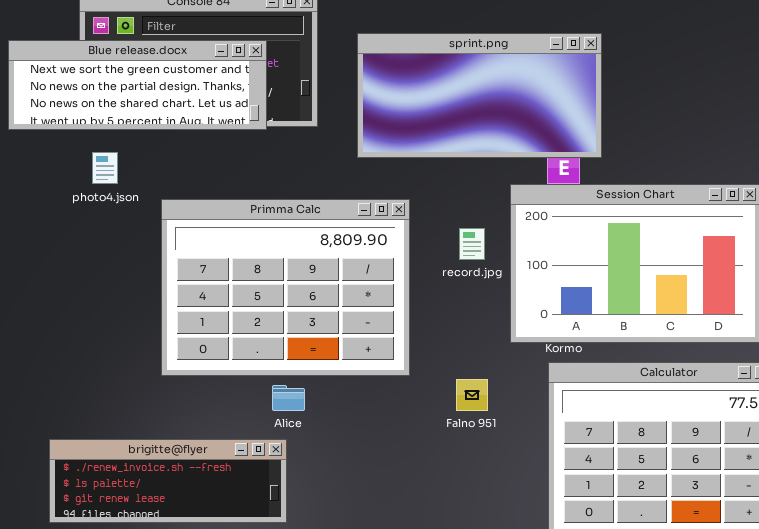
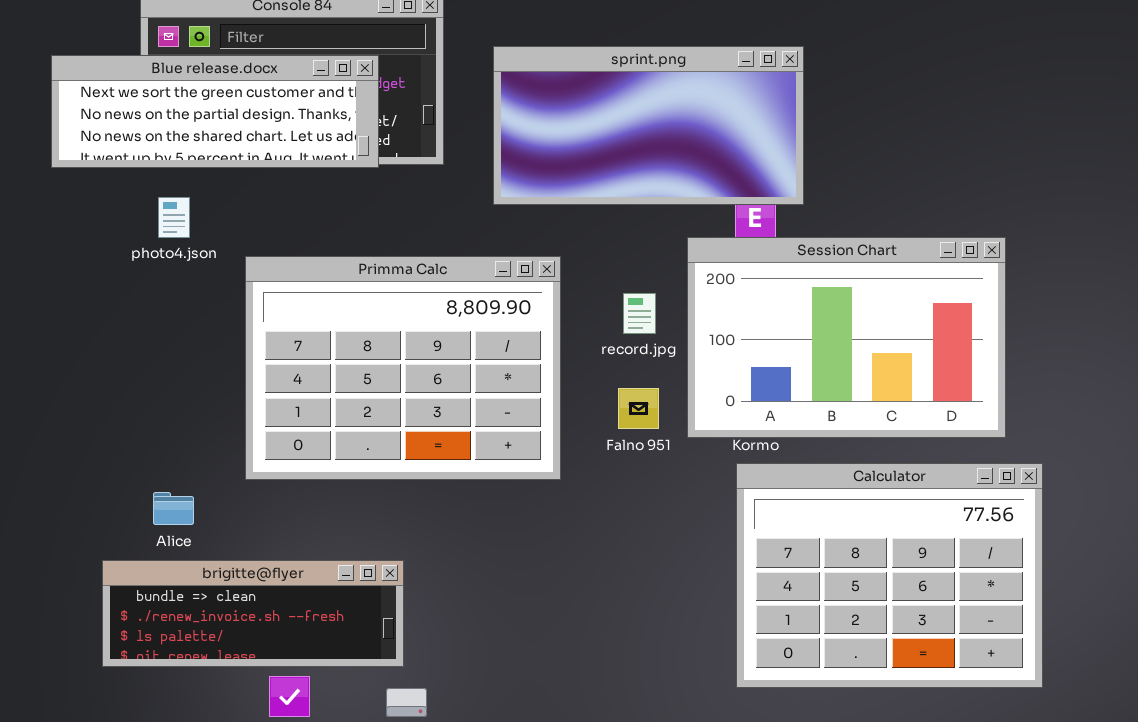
Falno 951: [456,379,488,411] -> [618,388,659,429], moved
Alice: [272,385,305,411] -> [153,492,194,525], moved
brigitte@flyer: [49,439,287,523] -> [102,560,404,667], scrolled up 1 row

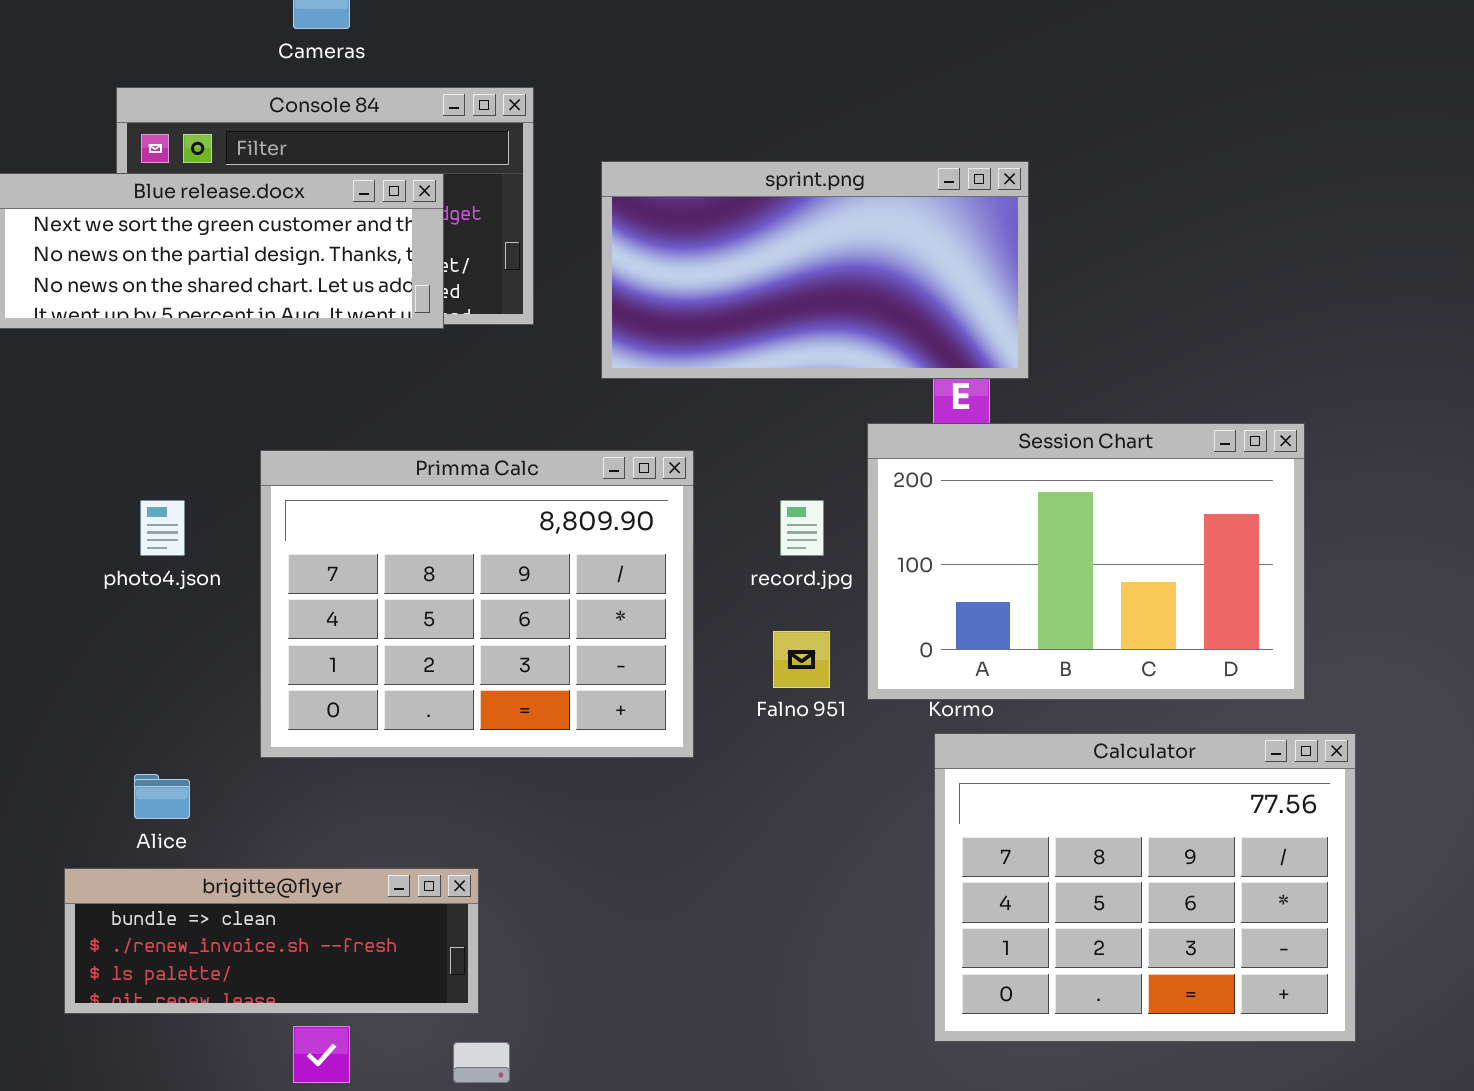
photo4.json: [158,197,190,238] -> [140,500,185,556], moved

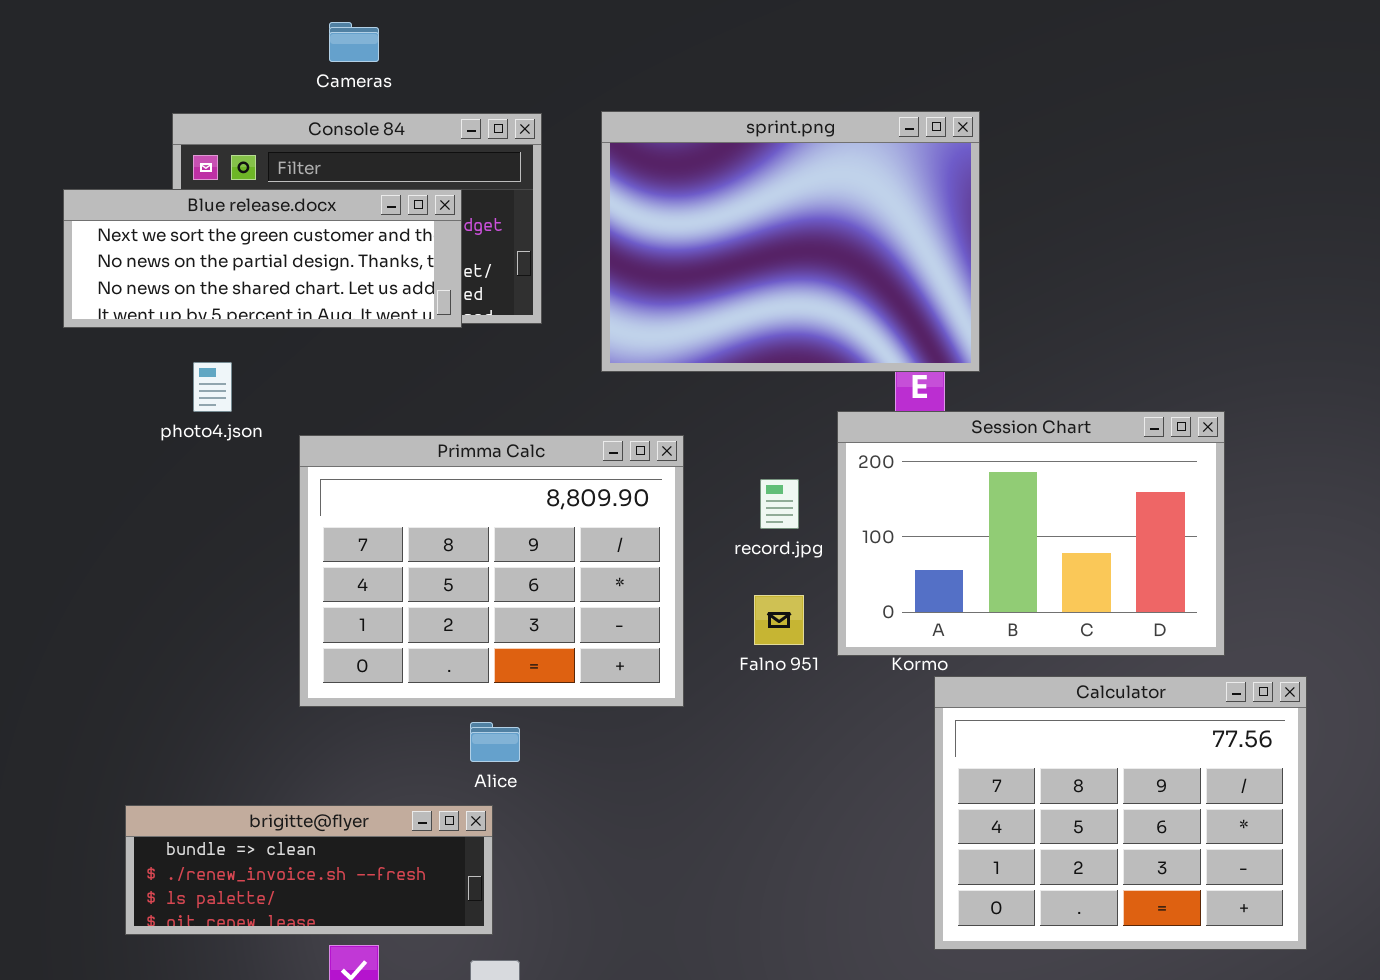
sprint.png: [601,161,1029,379] -> [601,111,980,372], resized
photo4.json: [140,500,185,556] -> [193,362,232,412], moved
Calculator: [934,733,1356,1042] -> [934,676,1307,950], moved
Alice: [134,774,190,819] -> [470,722,520,762], moved

